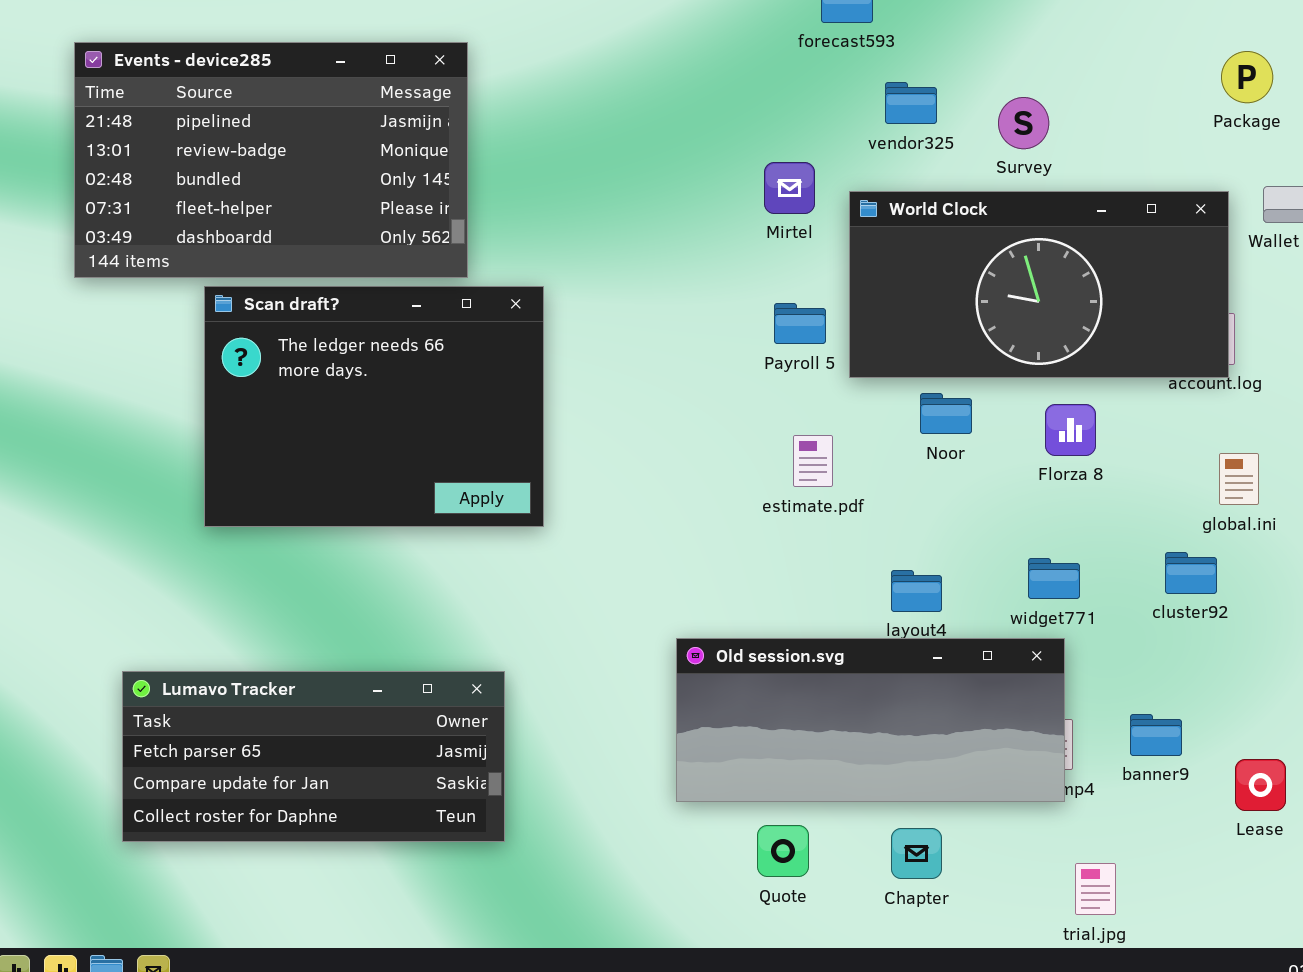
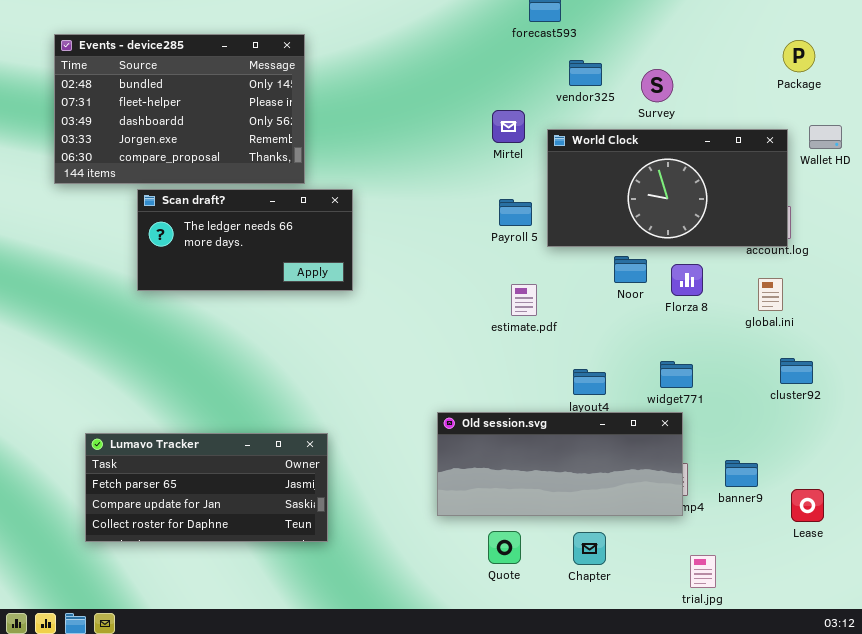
Events - device285: [74,42,468,278] -> [54,34,305,184], scrolled down 2 rows
Scan draft?: [204,286,544,527] -> [137,189,353,291], resized
Noor: [920,393,972,434] -> [614,256,647,283], moved
global.ini: [1219,453,1259,505] -> [758,278,783,311], moved
cluster92: [1165,552,1217,594] -> [780,358,813,384], moved

